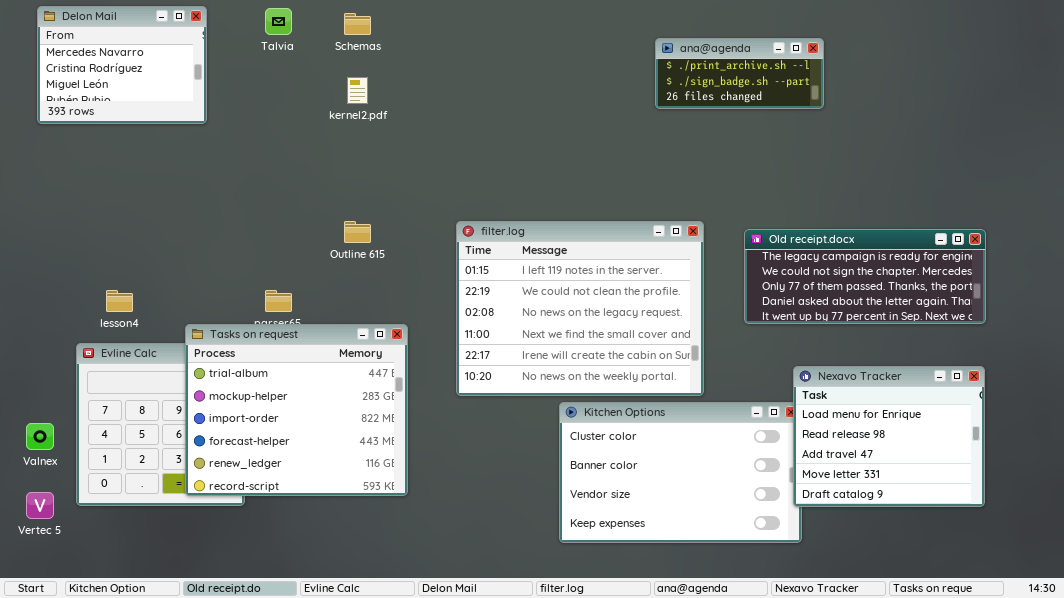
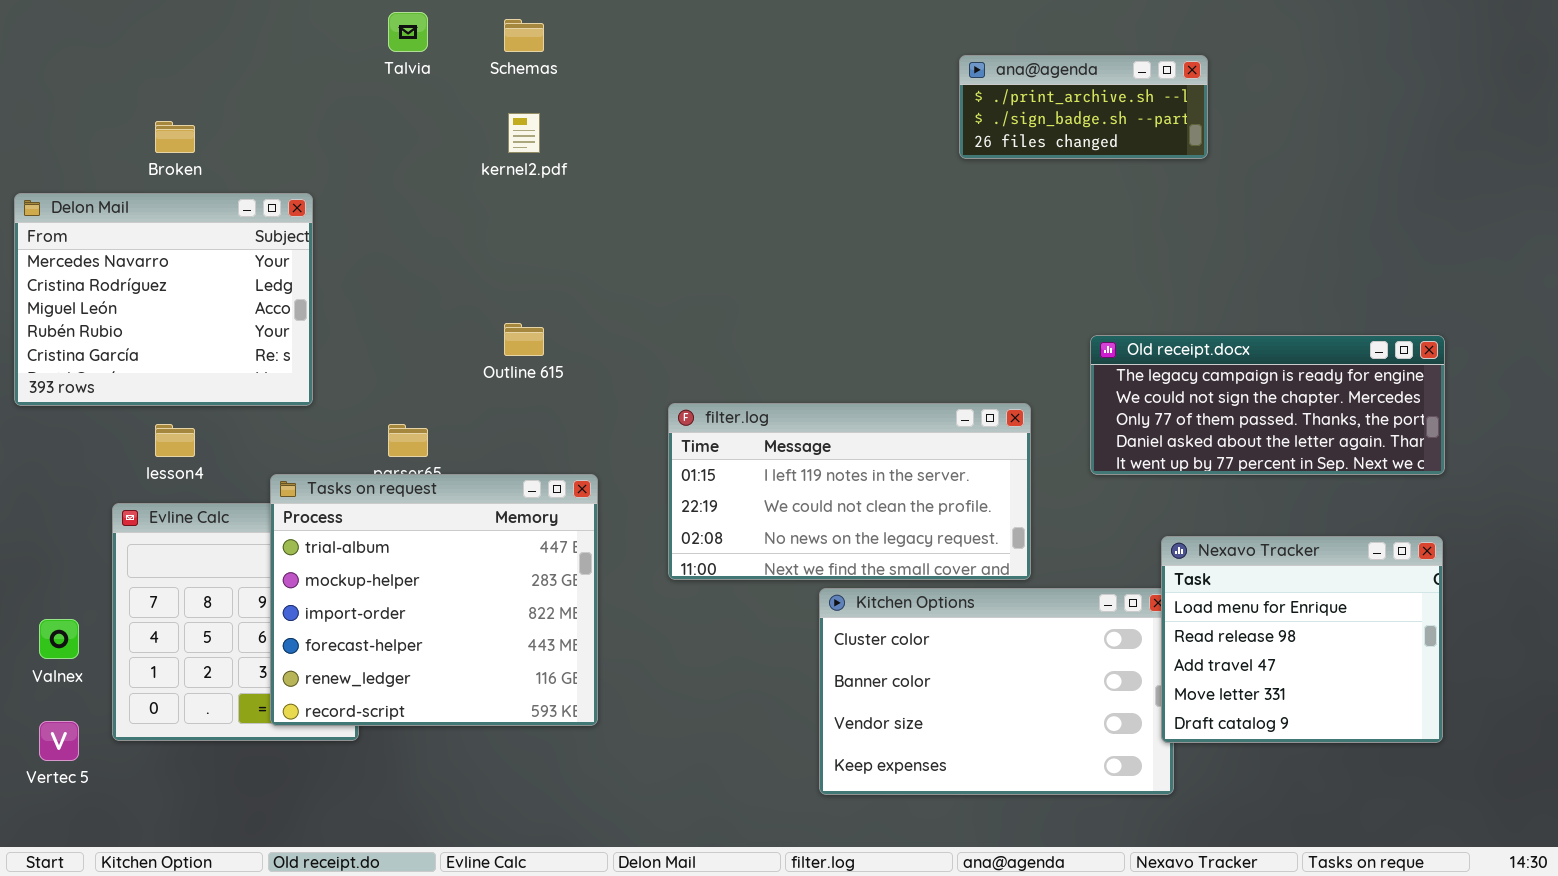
Delon Mail: [37,6,207,124] -> [14,193,313,406], moved, resized
filter.log: [456,221,704,396] -> [668,403,1031,580], resized

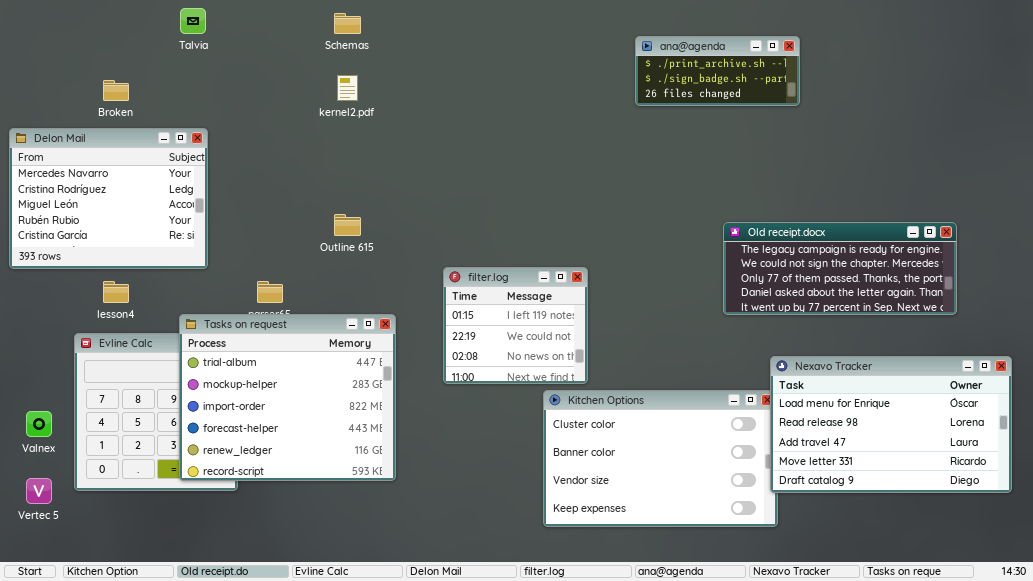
Talvia: [388,12,428,52] -> [180,8,206,34], moved
filter.log: [668,403,1031,580] -> [443,267,588,384], resized
Nexavo Tracker: [1161,536,1443,743] -> [770,356,1012,493], resized

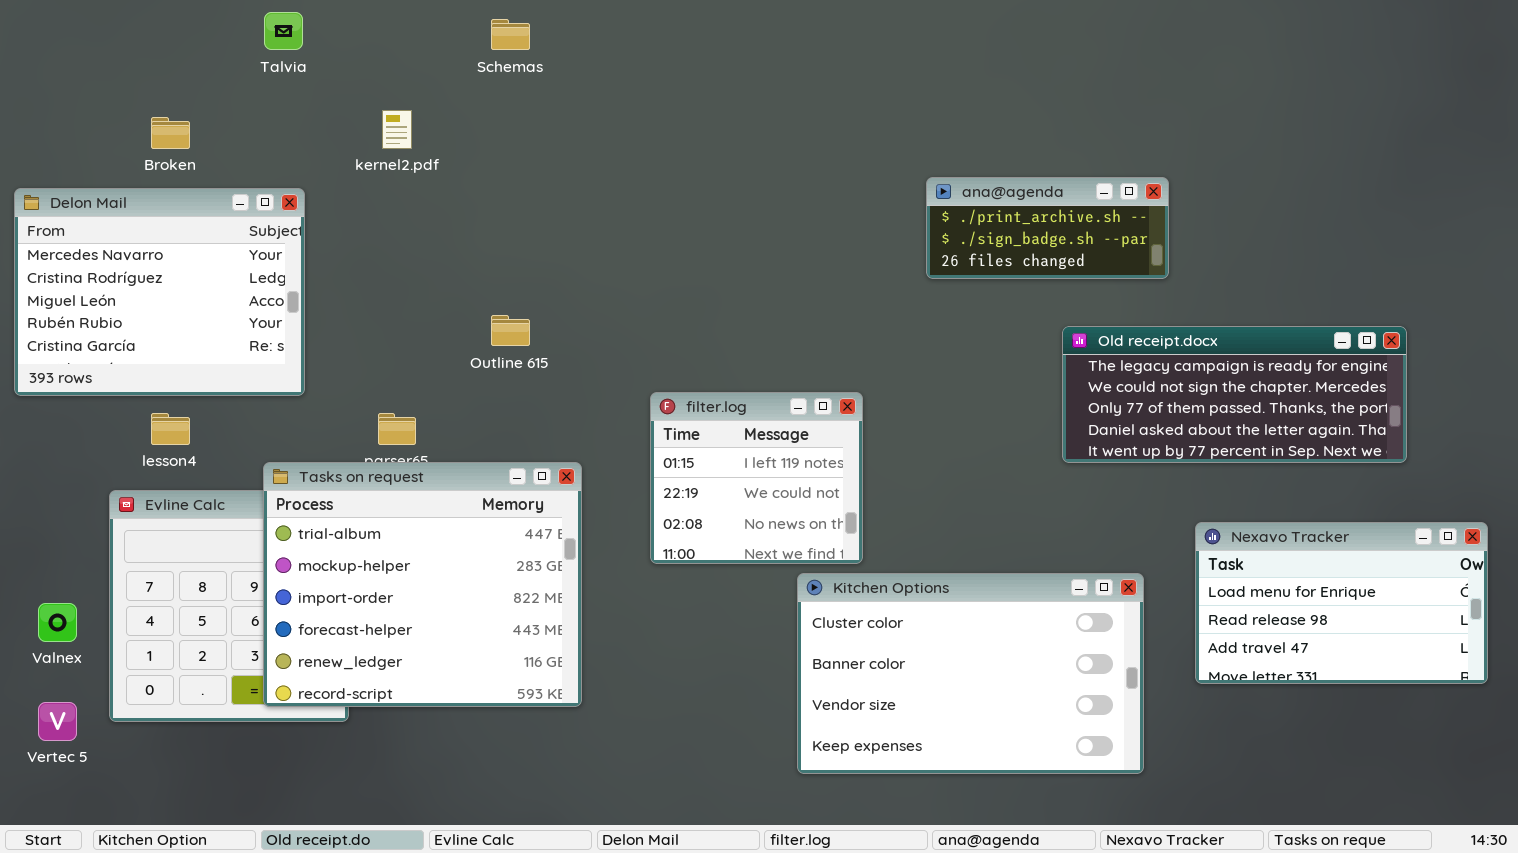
ana@agenda: [635,36,800,106] -> [926,177,1169,279], moved
kernel2.pdf: [337,75,358,101] -> [382,110,412,149], moved
Nexavo Tracker: [770,356,1012,493] -> [1195,522,1488,684], resized

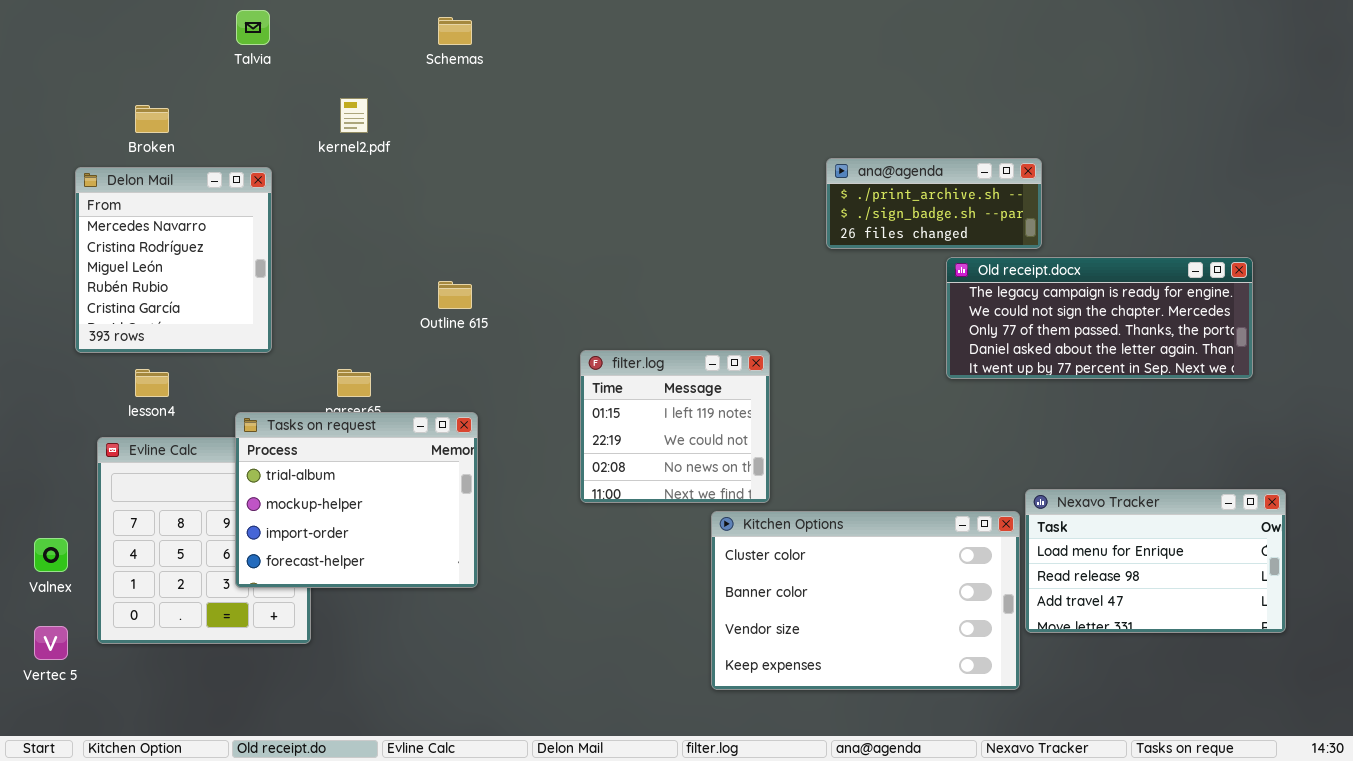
Delon Mail: [14,188,305,396] -> [75,167,272,353], resized
Old receipt.docx: [1062,326,1407,463] -> [946,257,1253,379], moved
Tasks on request: [263,462,582,707] -> [235,412,478,588], resized
Nexavo Tracker: [1195,522,1488,684] -> [1025,489,1286,633], moved

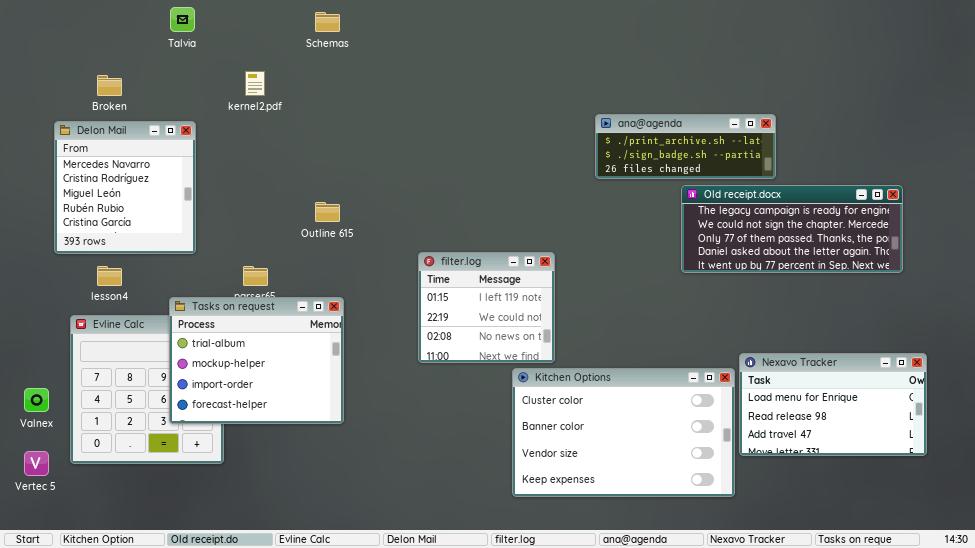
ana@agenda: [826,158,1042,249] -> [595,114,776,179], resized

